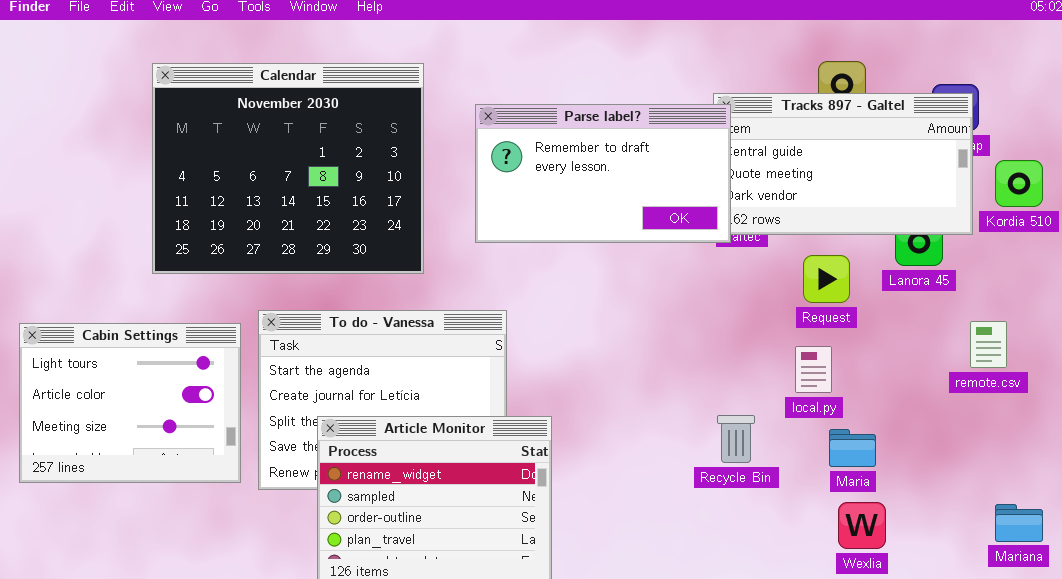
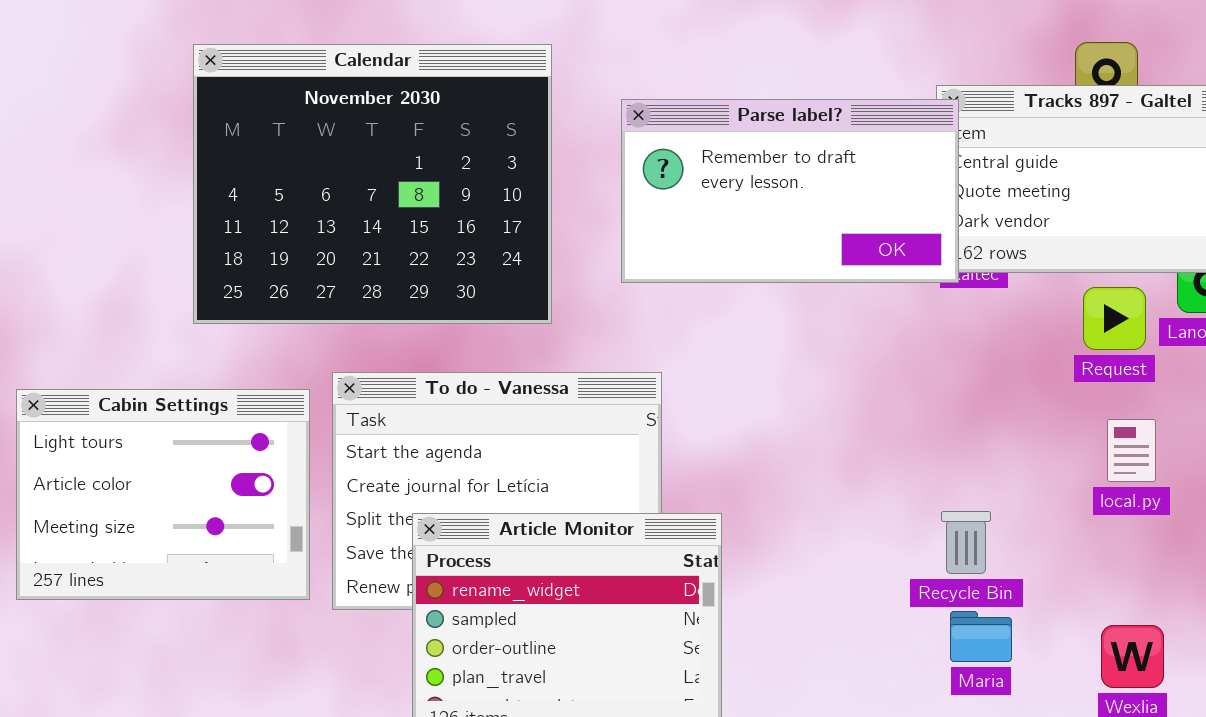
Request: [803,255,850,303] -> [1083,287,1146,350], moved
local.py: [795,346,832,393] -> [1107,419,1156,482], moved
Maria: [829,429,876,467] -> [950,611,1012,662], moved

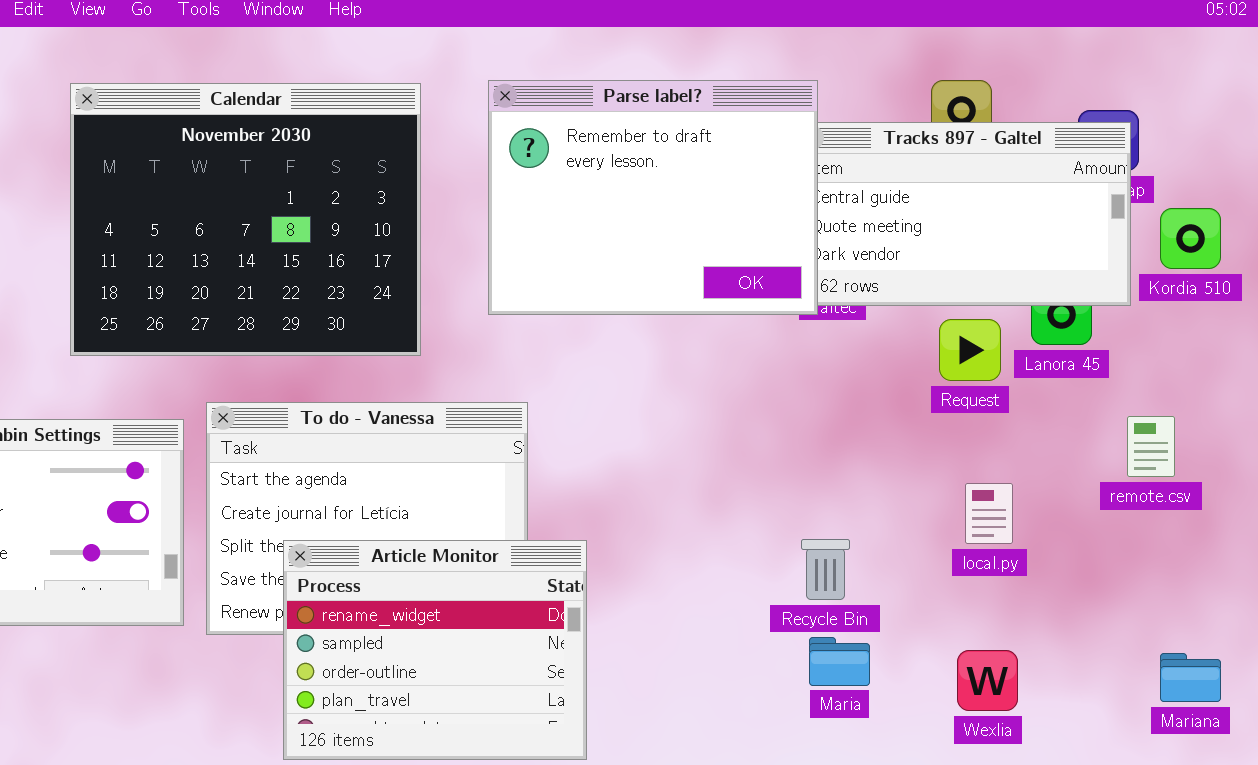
Parse label?: [621,99,959,283] -> [488,80,818,315], resized
local.py: [1107,419,1156,482] -> [965,483,1013,544], moved

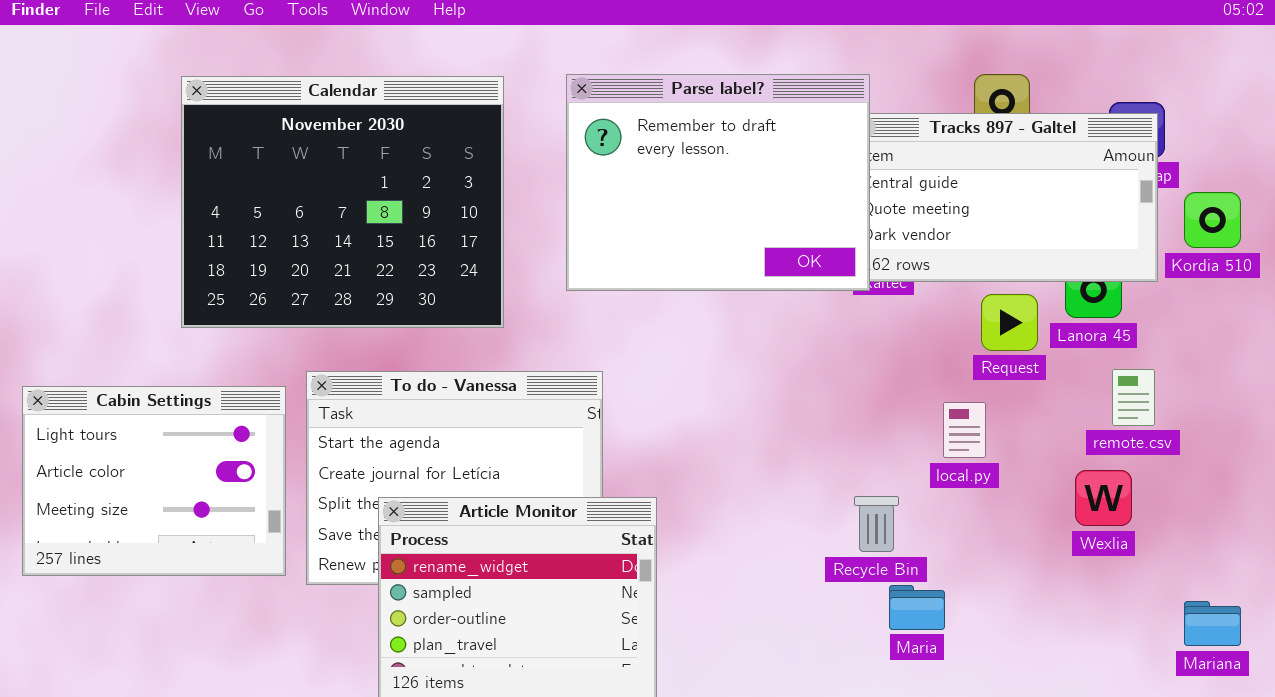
remote.csv: [1127,416,1175,477] -> [1112,369,1155,426], moved
local.py: [965,483,1013,544] -> [943,402,986,458], moved
Maria: [809,637,870,686] -> [889,585,945,630], moved
Wexlia: [957,650,1018,711] -> [1075,470,1132,526], moved

